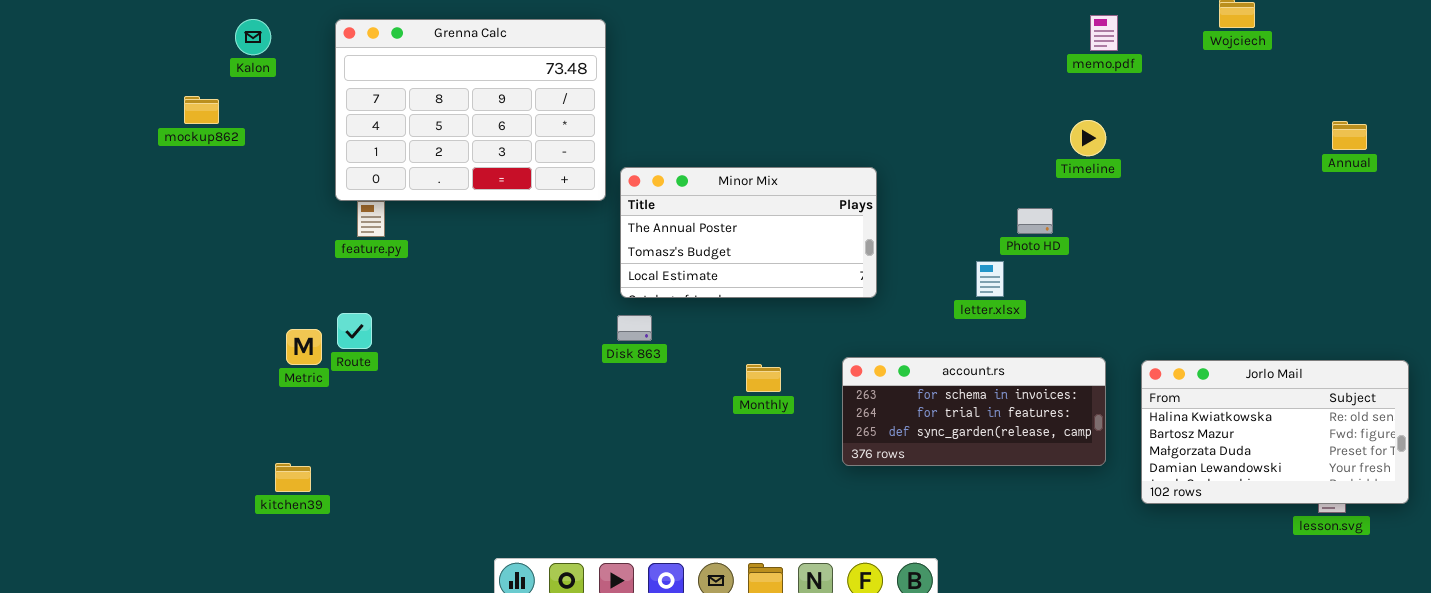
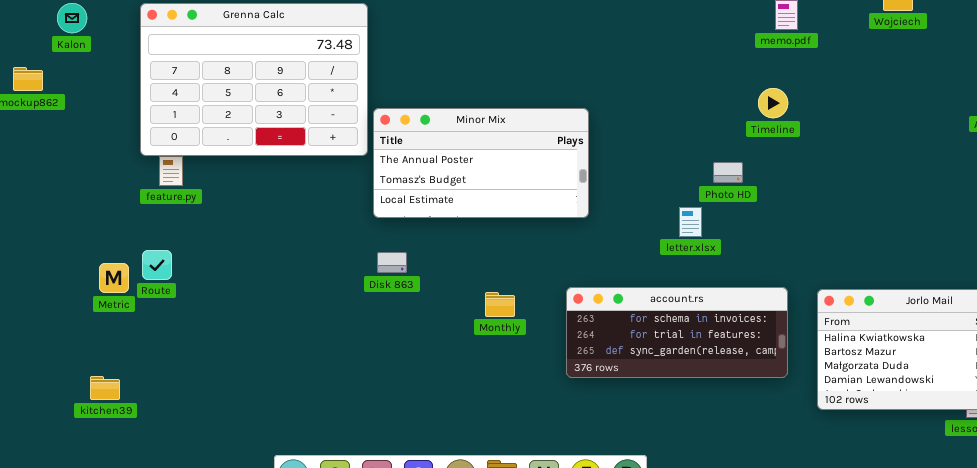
Minor Mix: [620,167,877,298] -> [373,108,589,218], moved

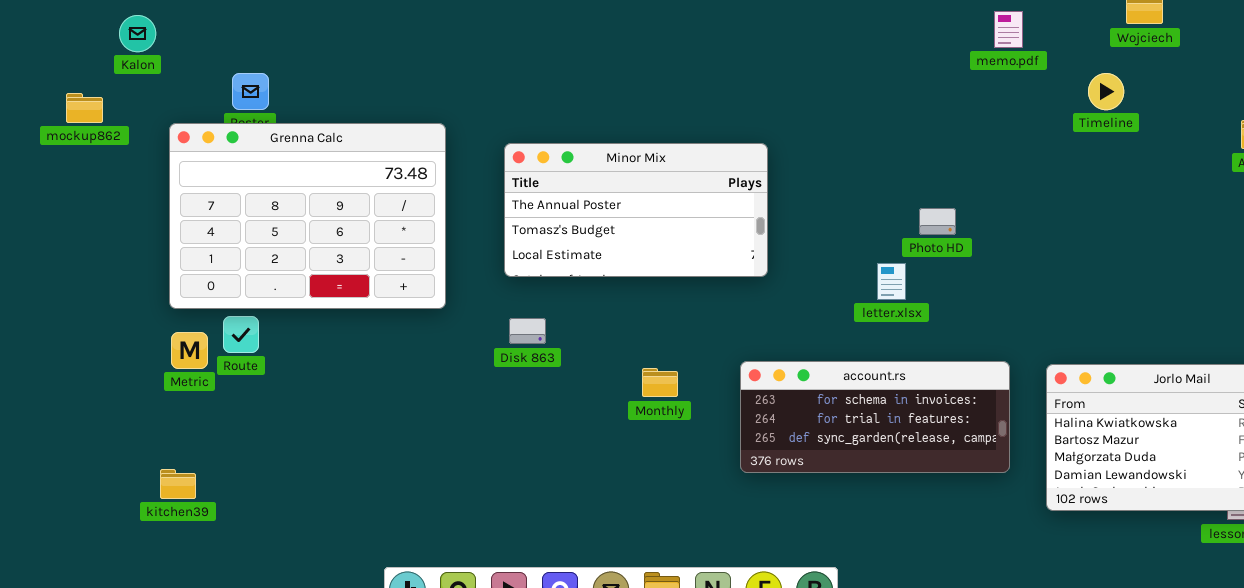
Grenna Calc: [140,3,368,156] -> [169,123,446,309], moved
Timeline: [758,88,788,118] -> [1088,73,1124,110], moved

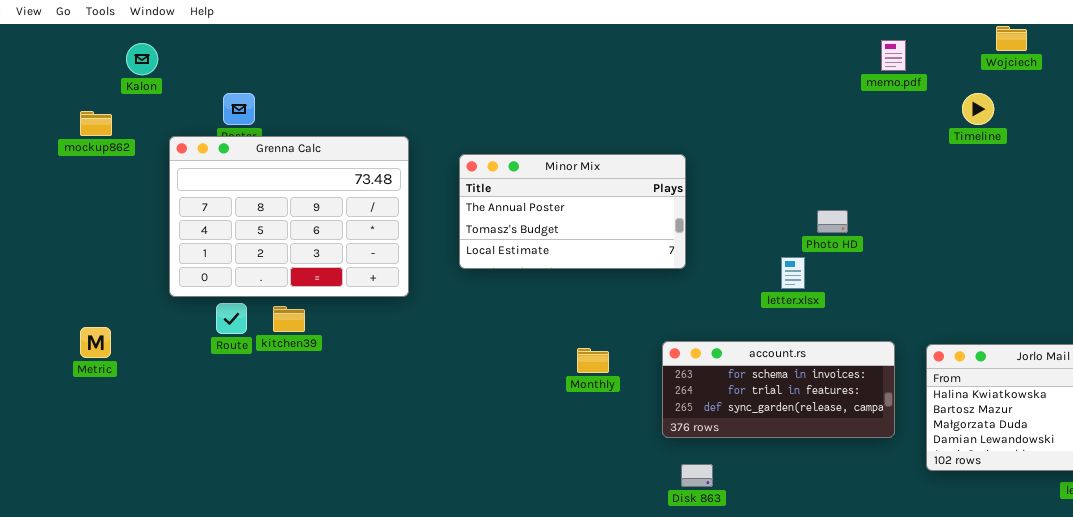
Disk 863: [509,318,546,344] -> [681,464,713,487], moved
Metric: [171,332,208,369] -> [80,327,111,358], moved
kitchen39: [160,469,196,499] -> [273,306,305,332], moved

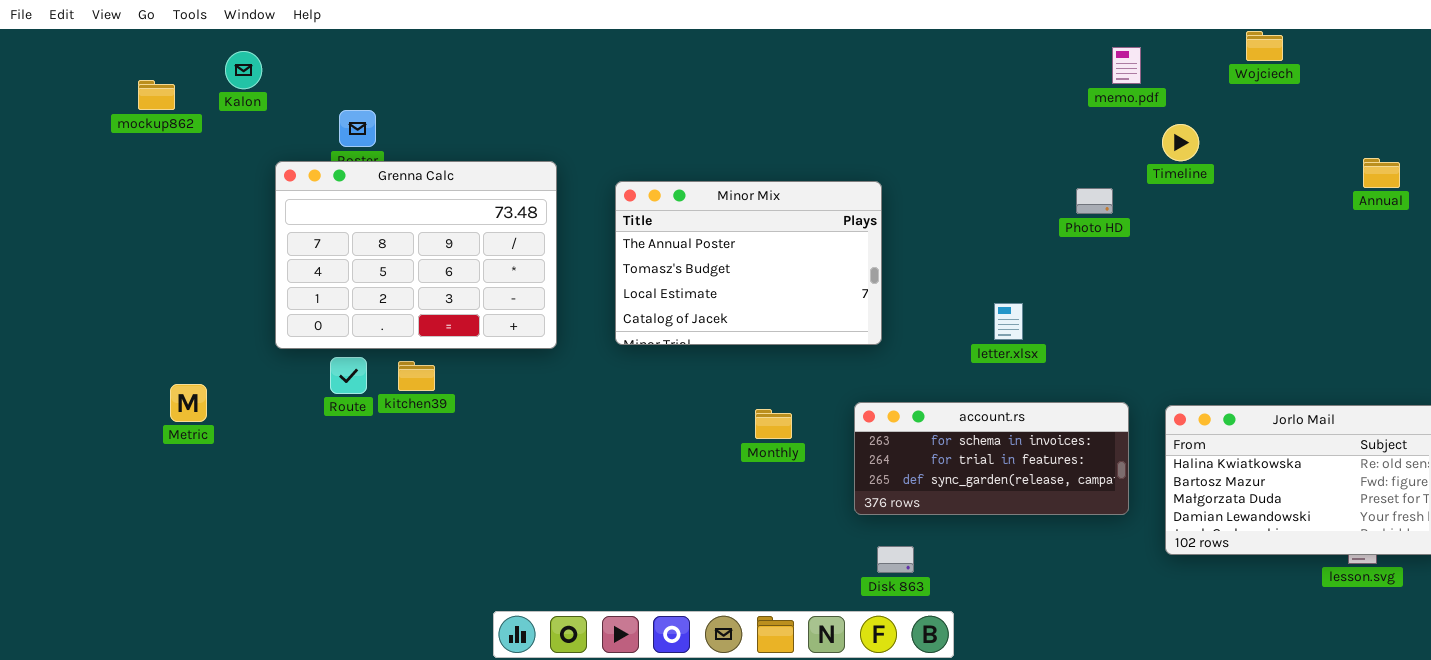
Timeline: [962,93,994,125] -> [1162,124,1199,161], moved
mockup862: [80,111,112,136] -> [138,80,175,110], moved
Minor Mix: [459,154,686,269] -> [615,181,882,345], resized
Photo HD: [817,210,848,233] -> [1076,188,1113,214], moved

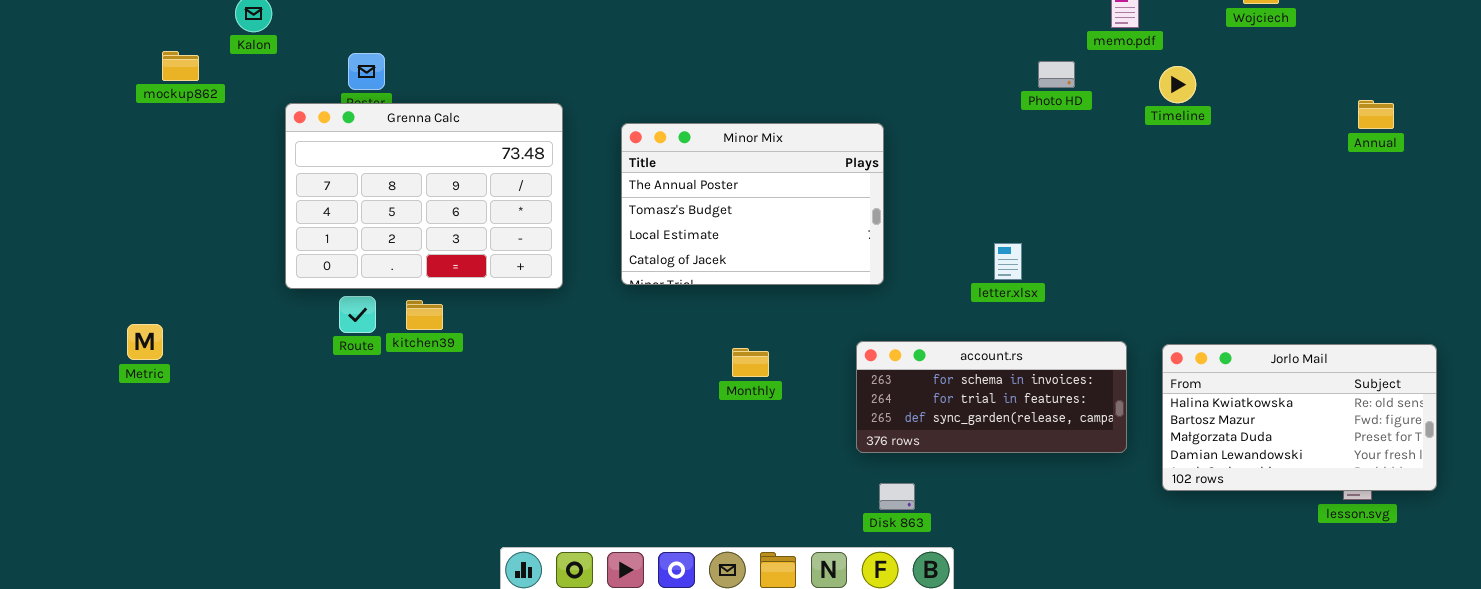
mockup862: [138,80,175,110] -> [162,51,199,81], moved
Photo HD: [1076,188,1113,214] -> [1038,61,1075,88], moved
Metric: [170,384,207,422] -> [127,324,163,360], moved
Monthly: [755,409,792,439] -> [732,348,769,377], moved

